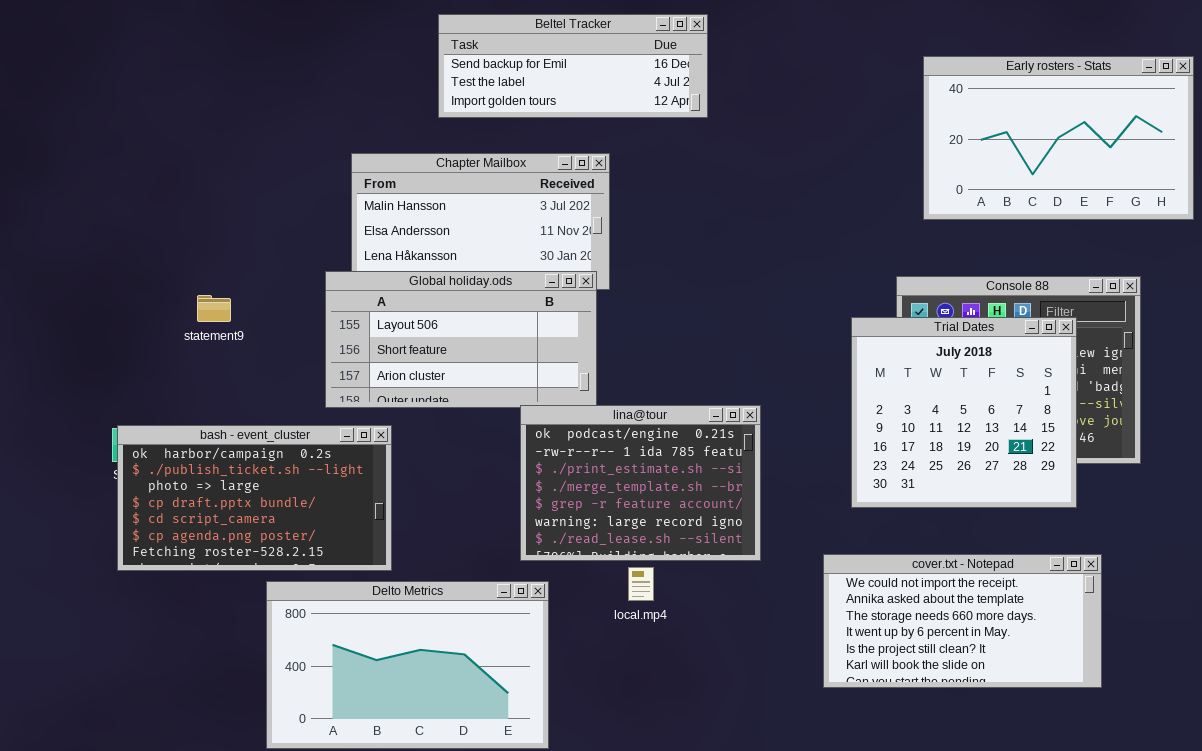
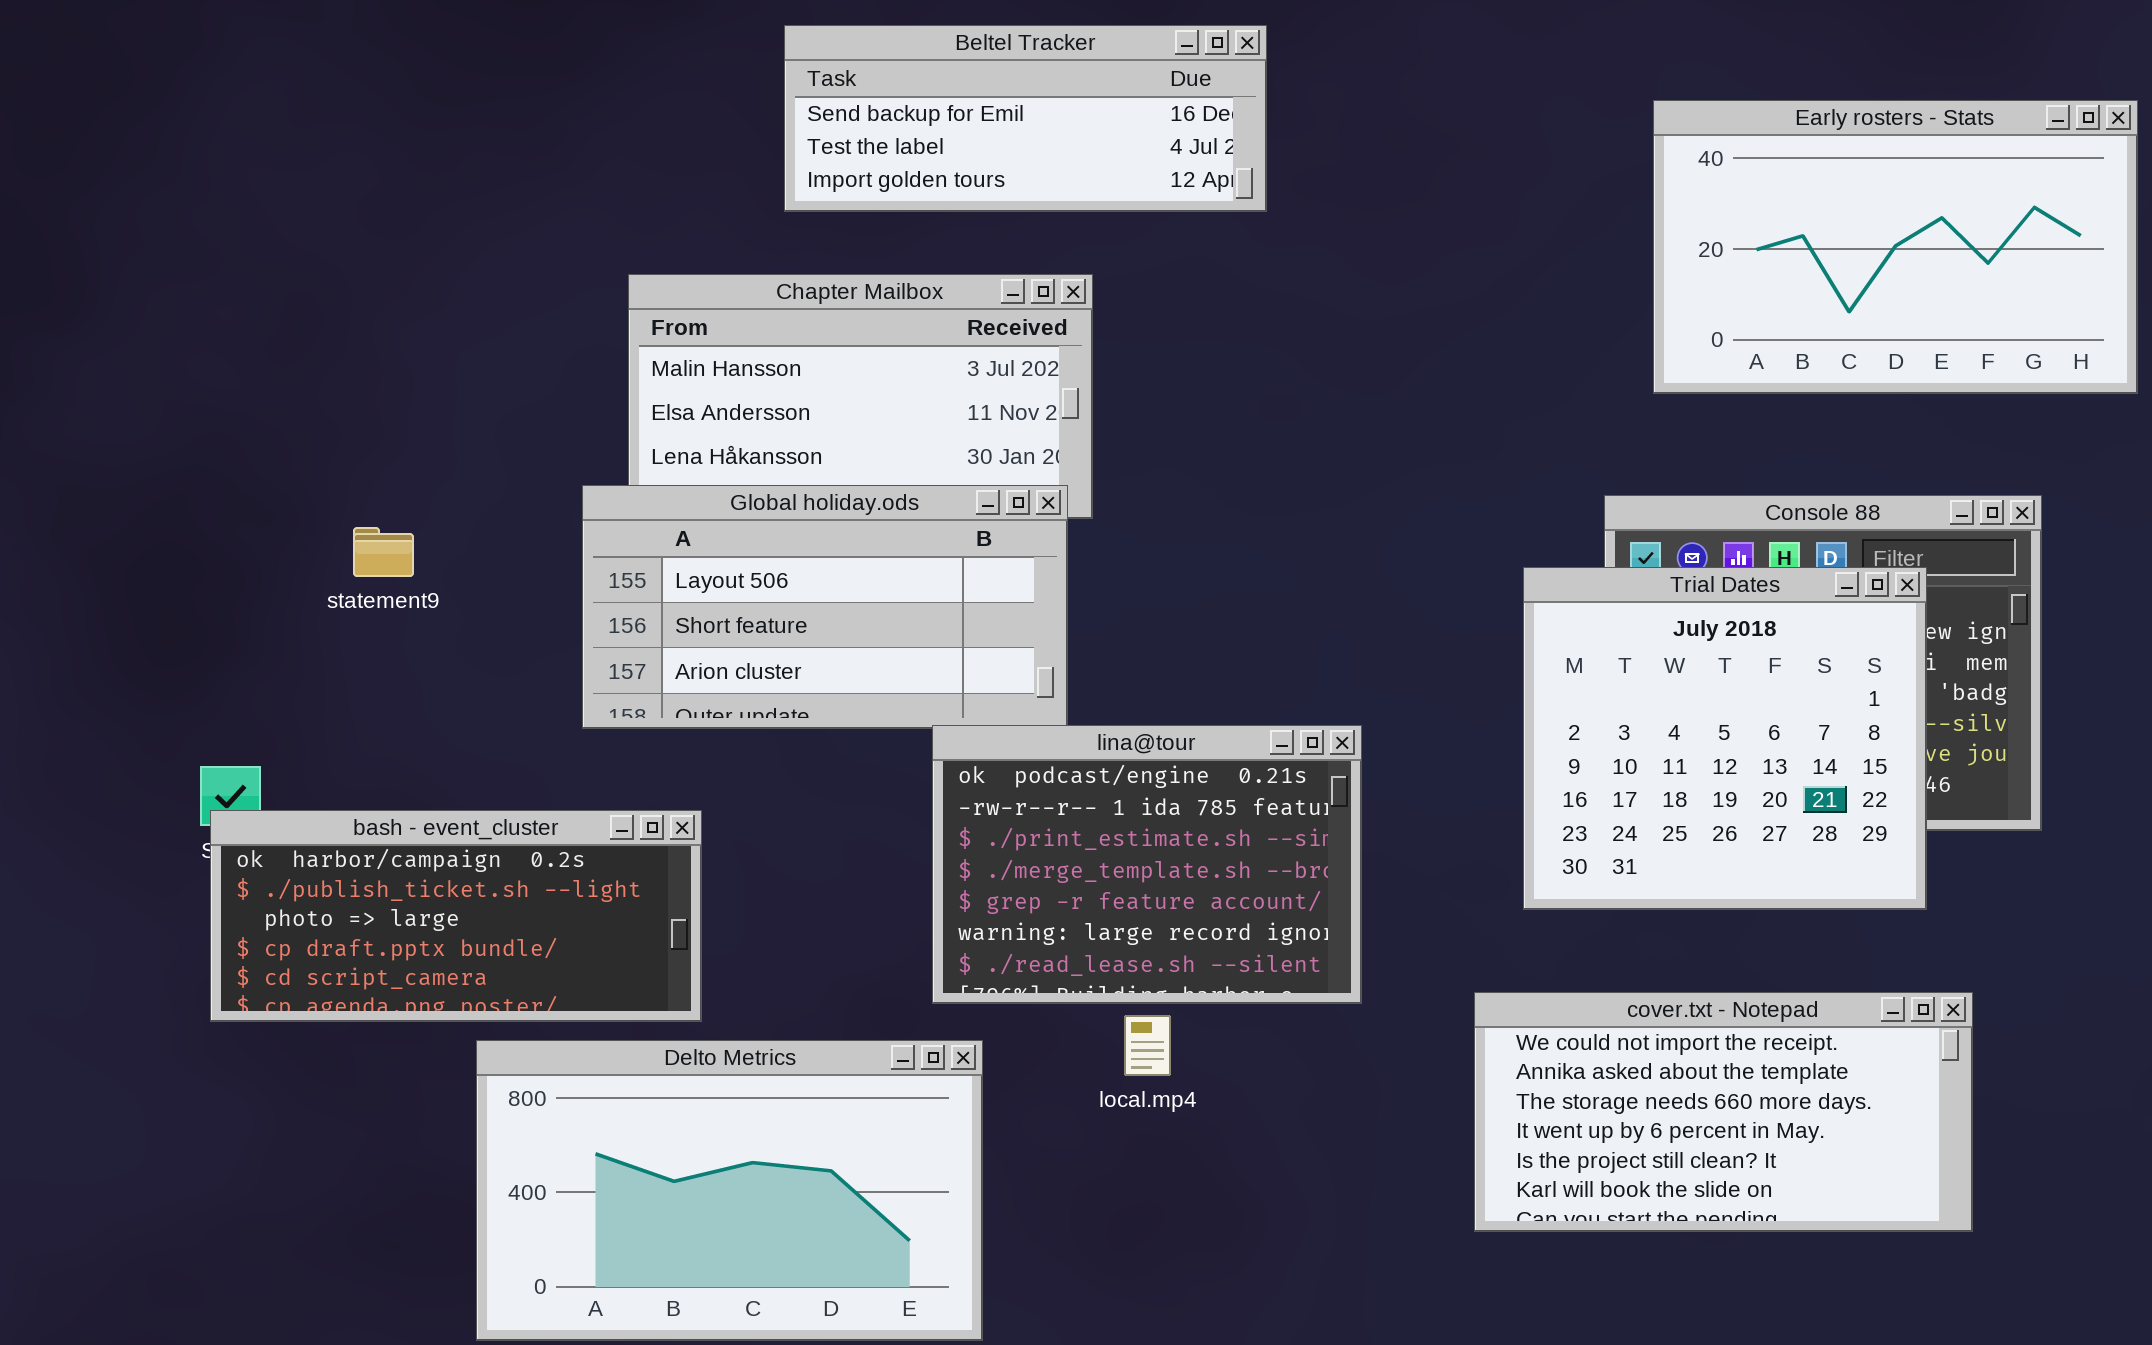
bash - event_cluster: [117,425,392,571] -> [210,810,702,1022], resized

